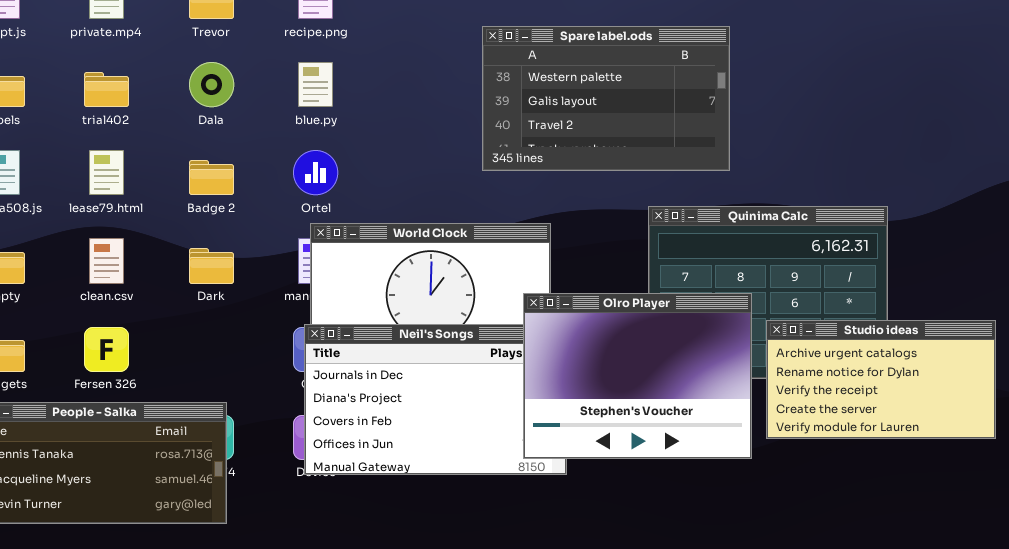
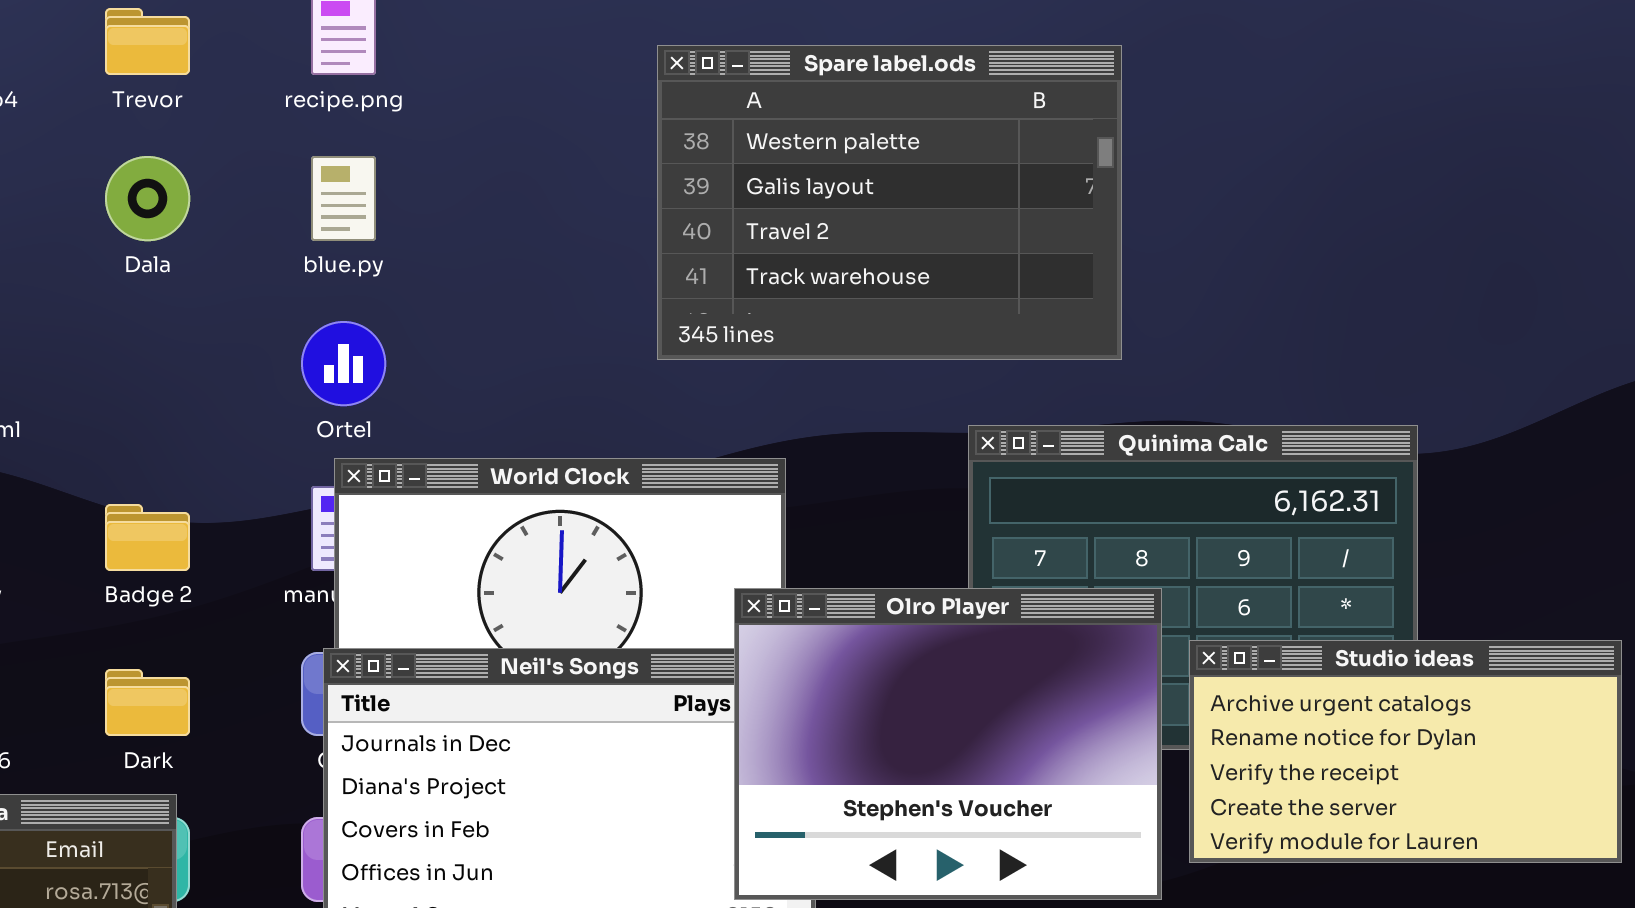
Spare label.ods: [482,26,730,171] -> [657,45,1122,360], resized
Badge 2: [189,160,234,195] -> [105,504,190,571], moved
Dark: [189,248,234,284] -> [105,669,190,736], moved

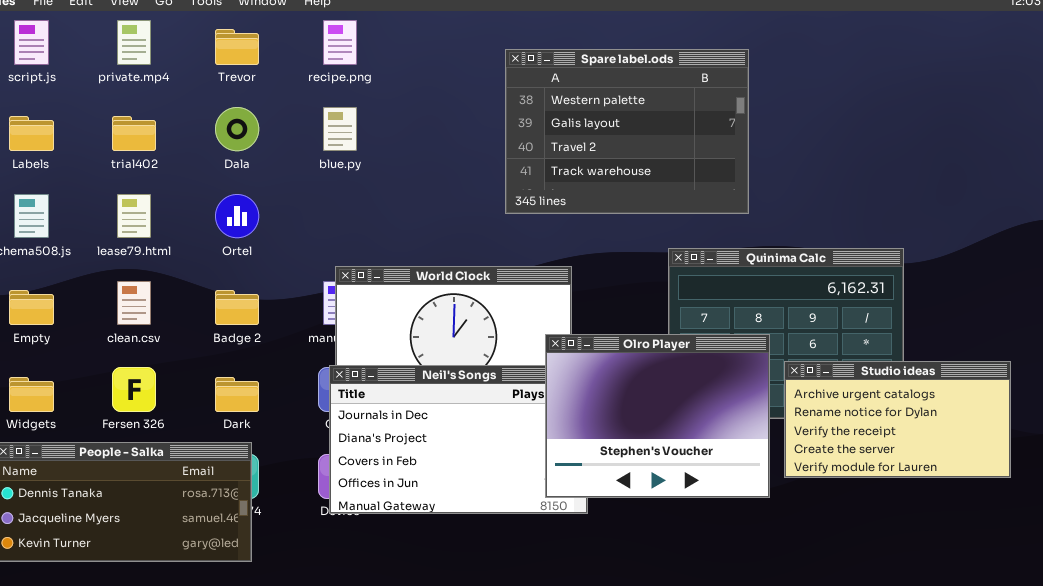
Ortel: [301,321,386,406] -> [215,194,259,238], moved

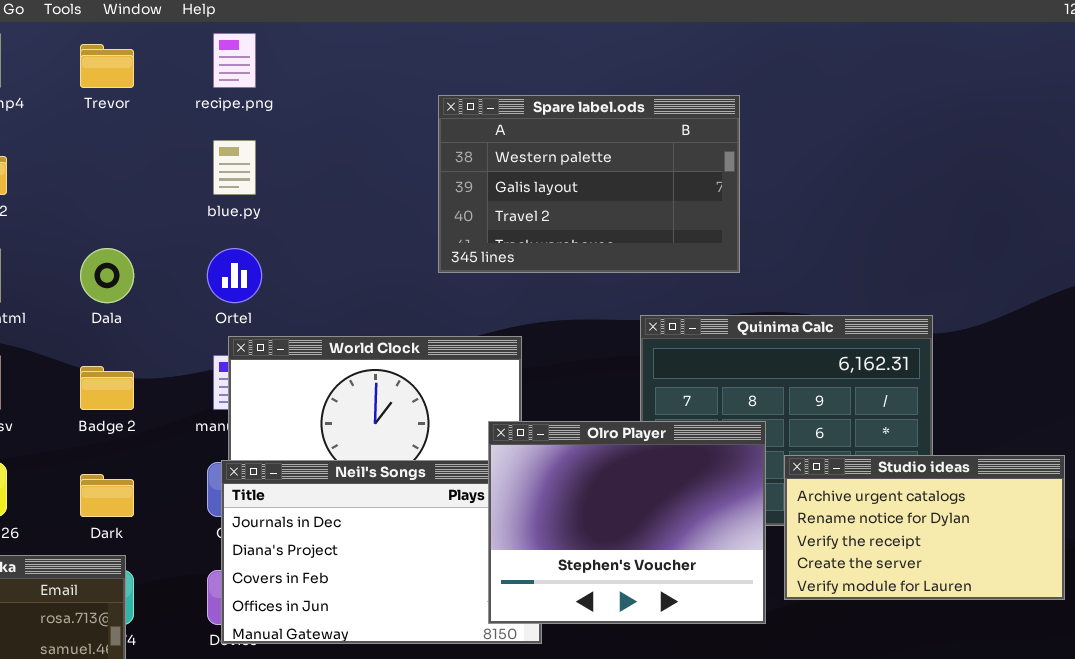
Spare label.ods: [505,49,749,214] -> [438,95,740,273], resized
Dala: [215,107,259,151] -> [80,248,134,303], moved
Ortel: [215,194,259,238] -> [207,248,262,303], moved

